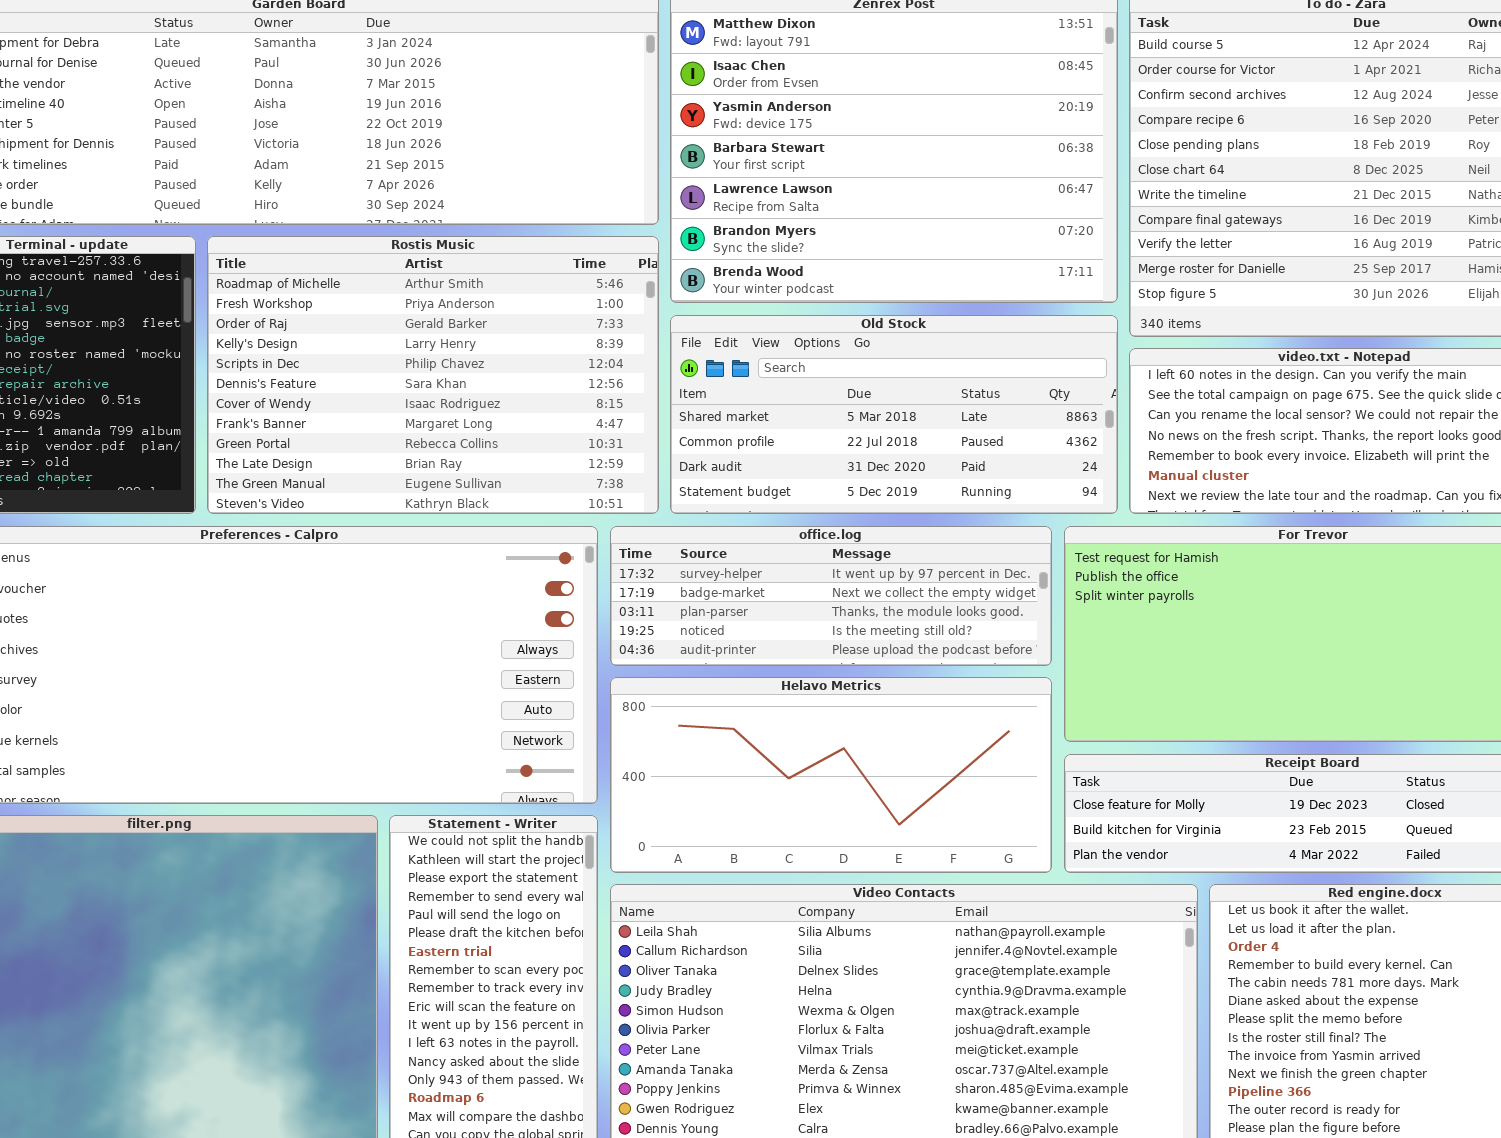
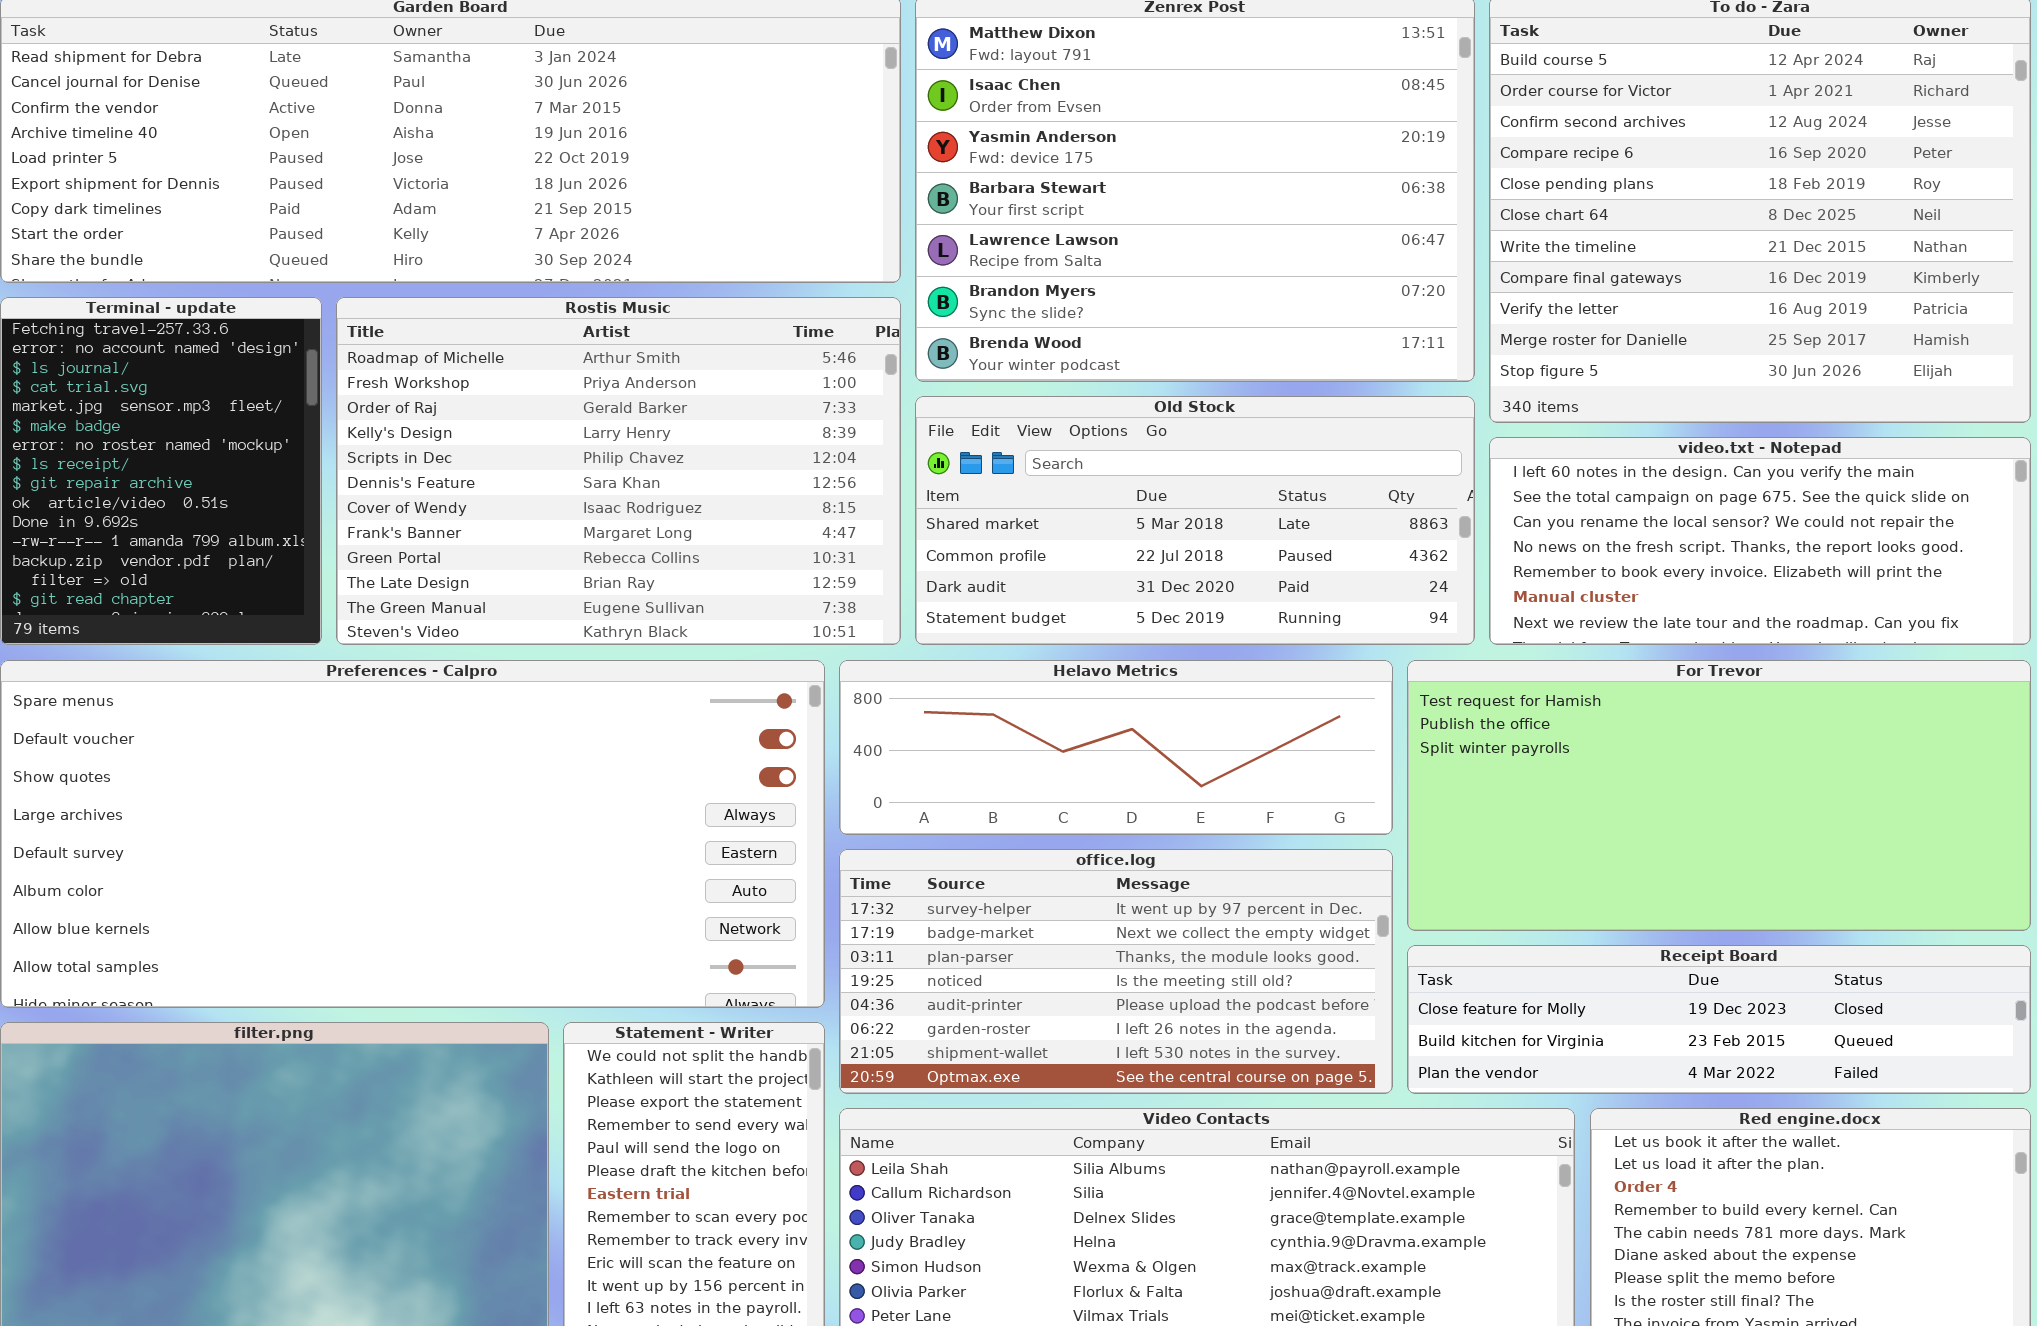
office.log: [610,526,1052,666] -> [839,849,1393,1094], moved, resized
Helavo Metrics: [610,677,1052,873] -> [839,660,1393,835], moved, resized

